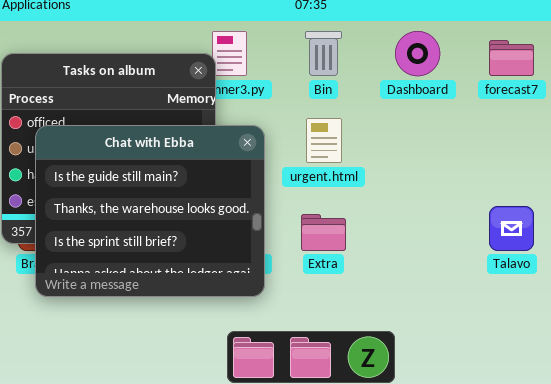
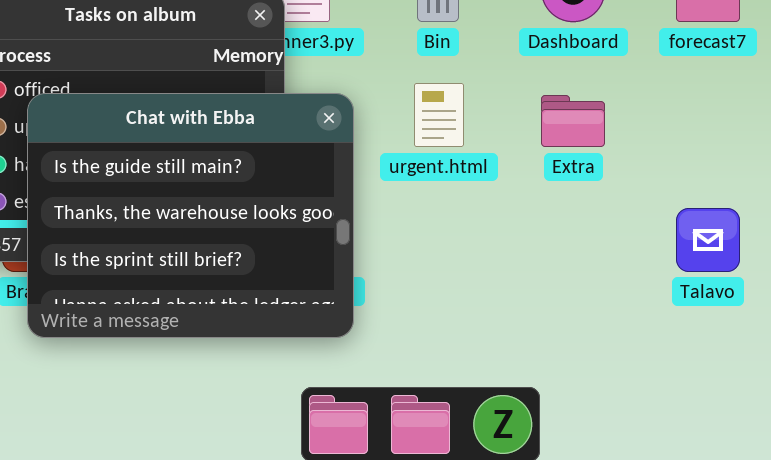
Extra: [301,214,346,251] -> [541,95,605,147], moved

